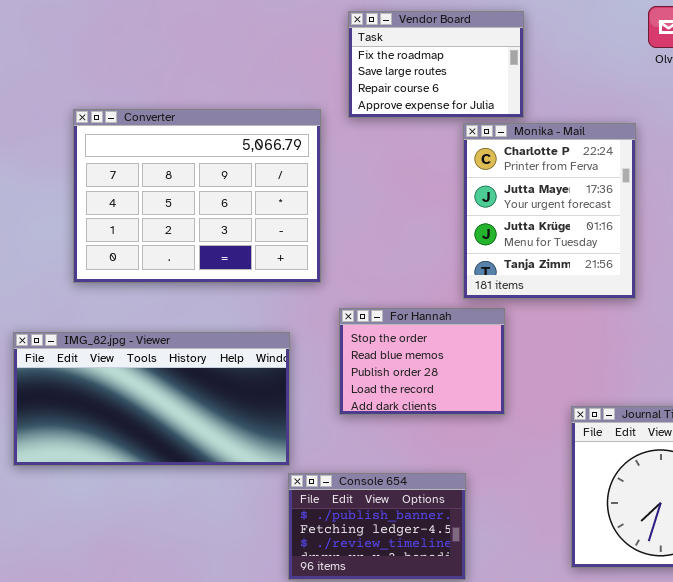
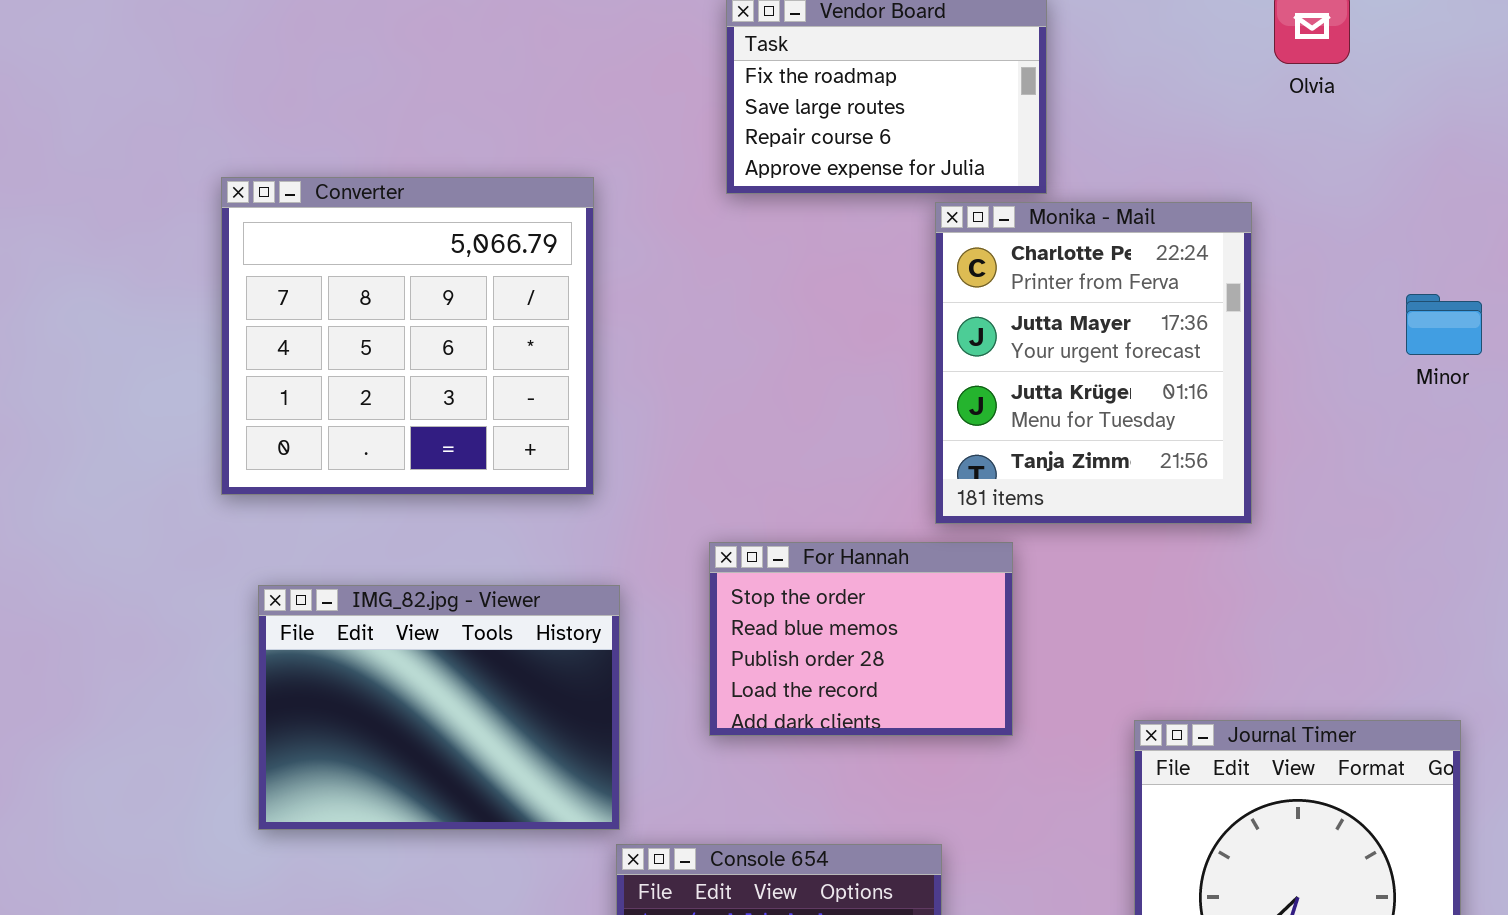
Converter: [73,109,321,283] -> [221,177,594,495], resized
IMG_82.jpg - Viewer: [13,332,290,466] -> [258,585,620,830], resized

